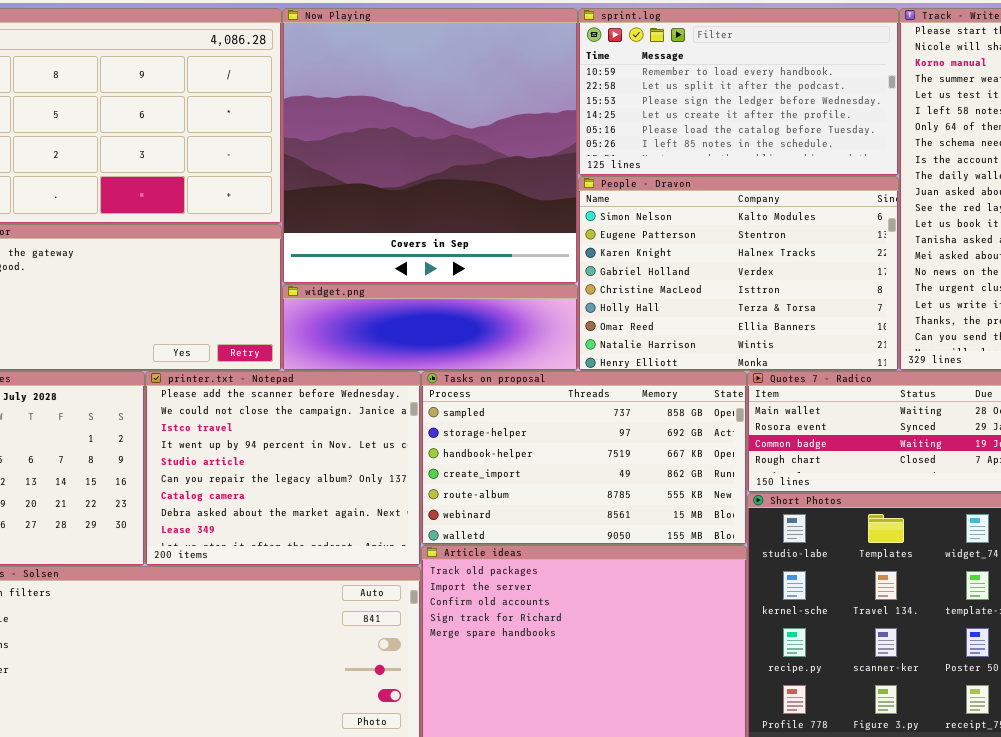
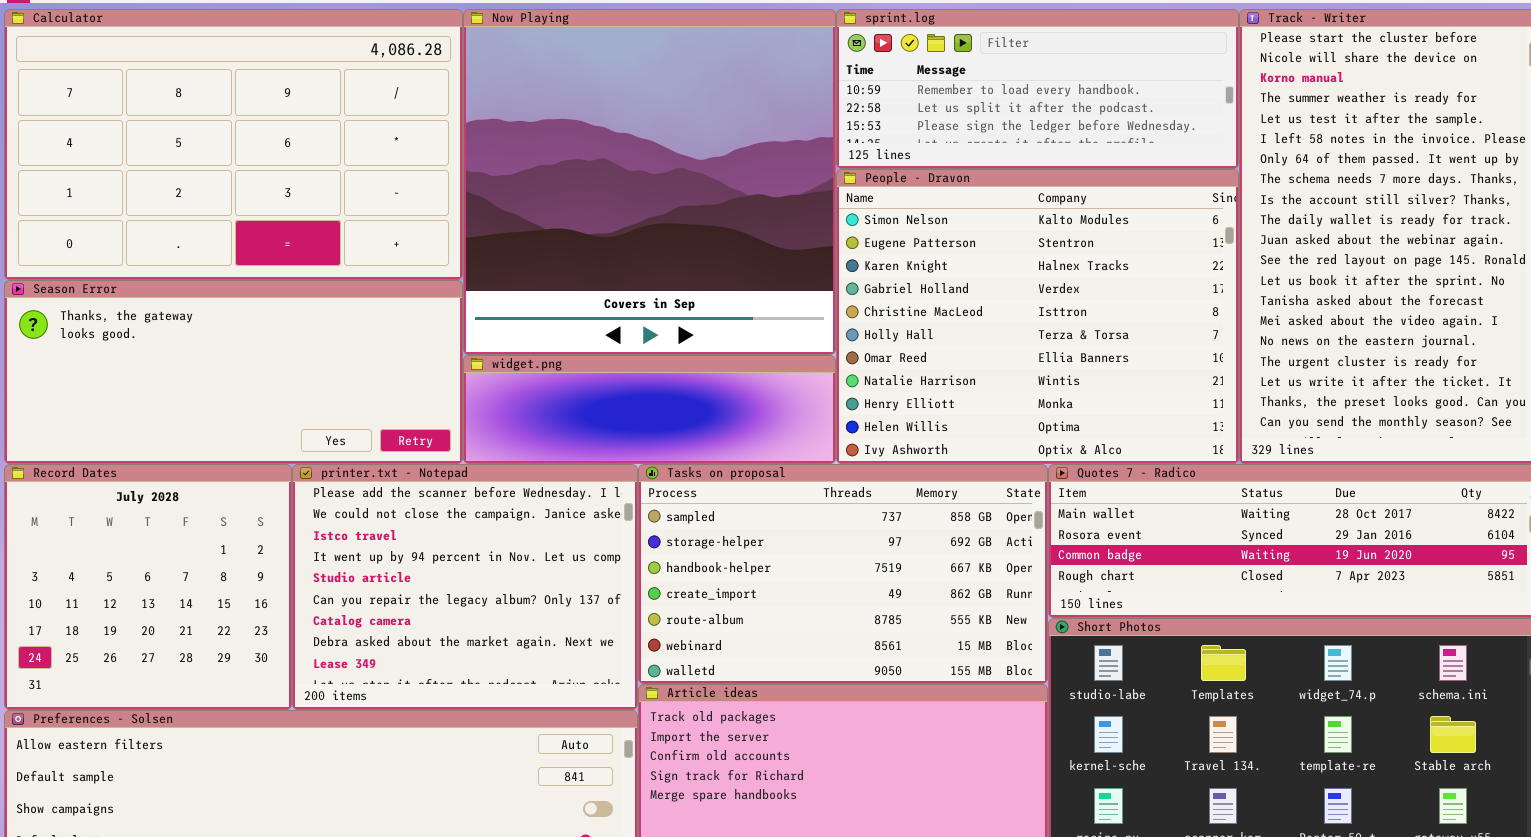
sprint.log: [578,8,899,176] -> [836,9,1239,169], resized
People - Dravon: [578,176,899,371] -> [836,169,1239,464], resized

